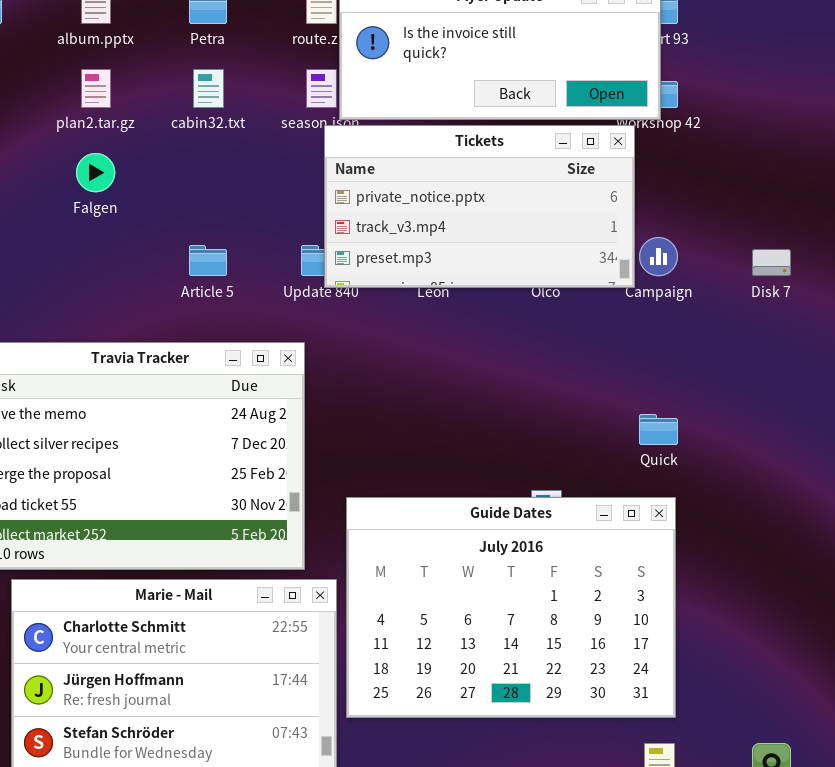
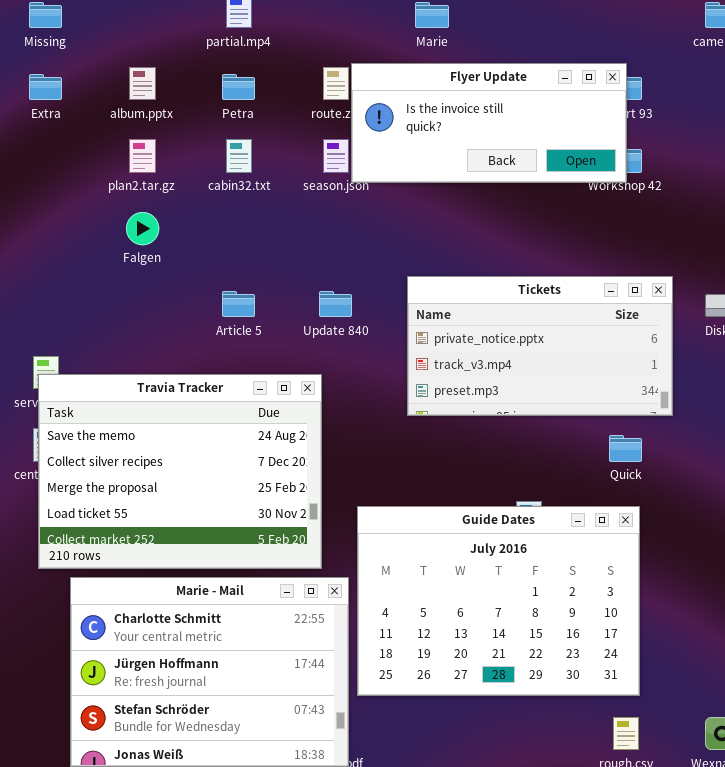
Tickets: [324,125,635,288] -> [407,276,673,416], moved

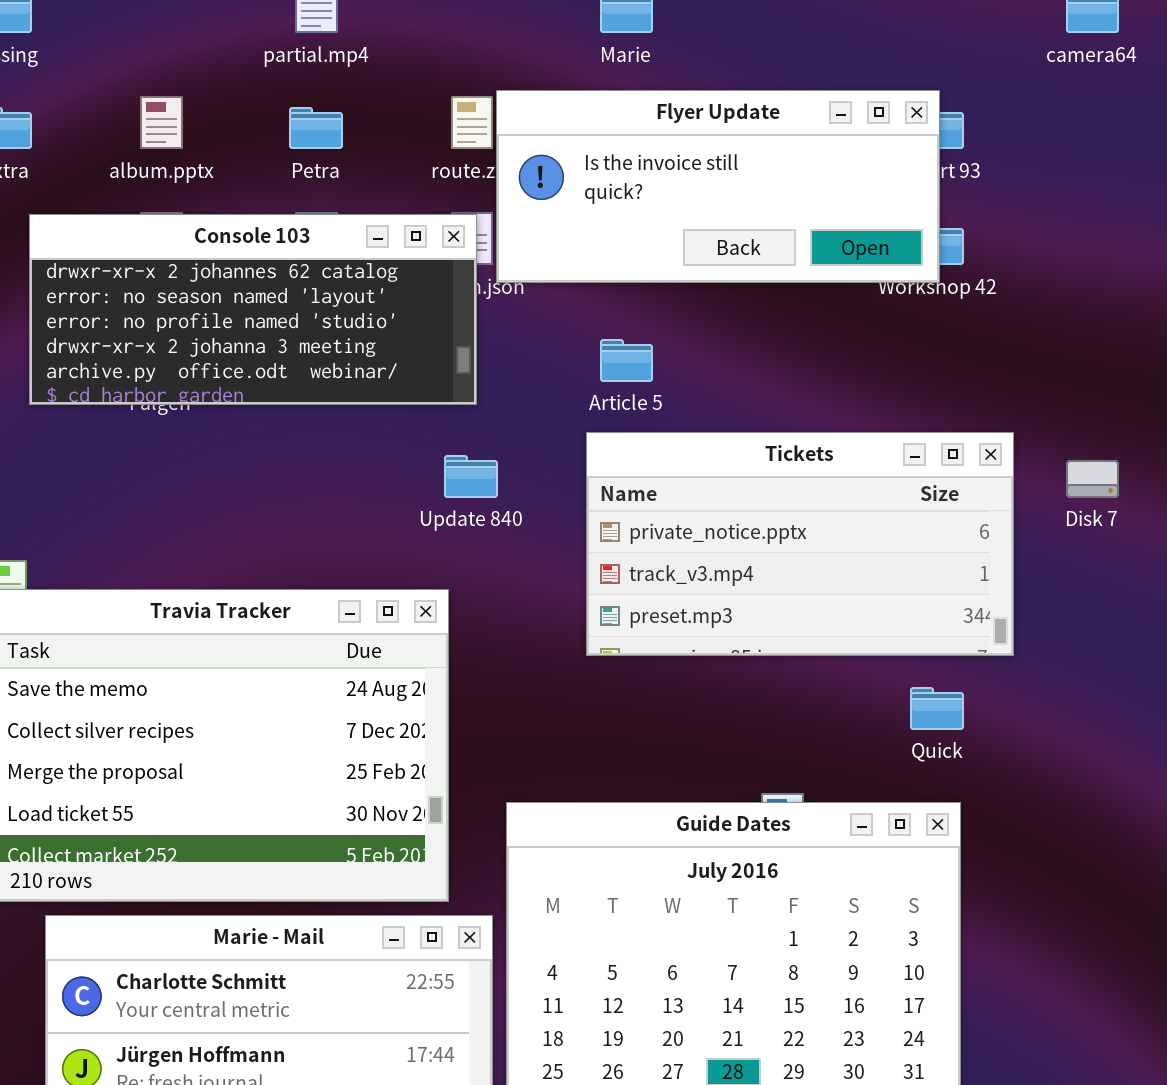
Console 103: none -> [29,214,477,405], opened
Article 5: [222,291,255,317] -> [600,339,653,382], moved

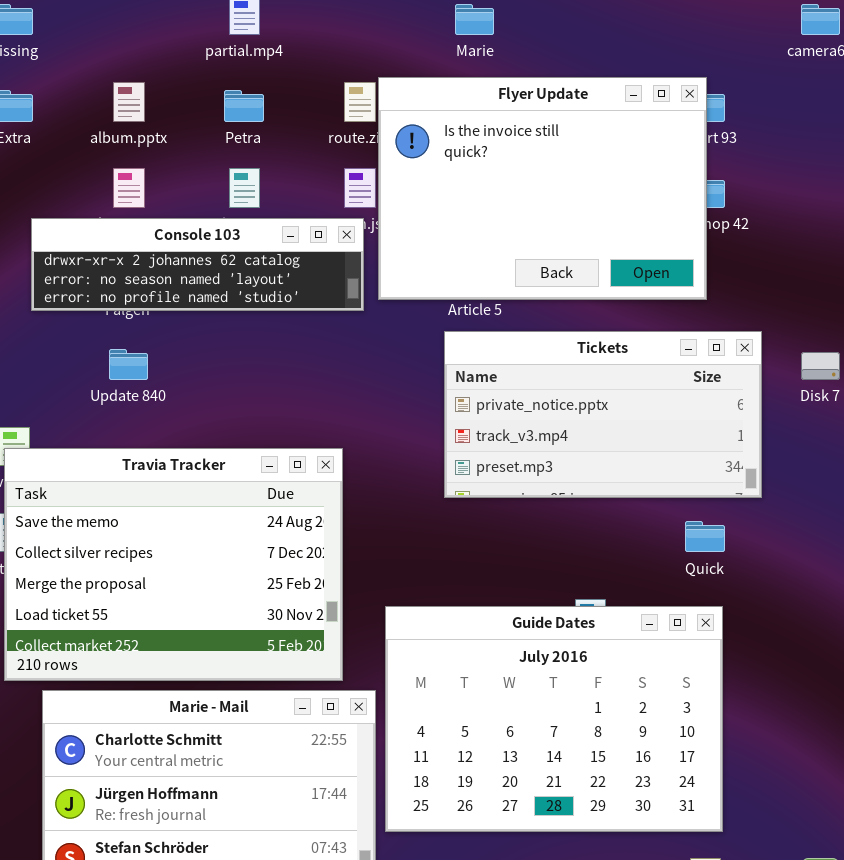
Flyer Update: [496,90,940,283] -> [378,77,707,300], resized
Console 103: [29,214,477,405] -> [31,218,364,311], resized
Update 840: [444,455,498,498] -> [109,349,148,380], moved

